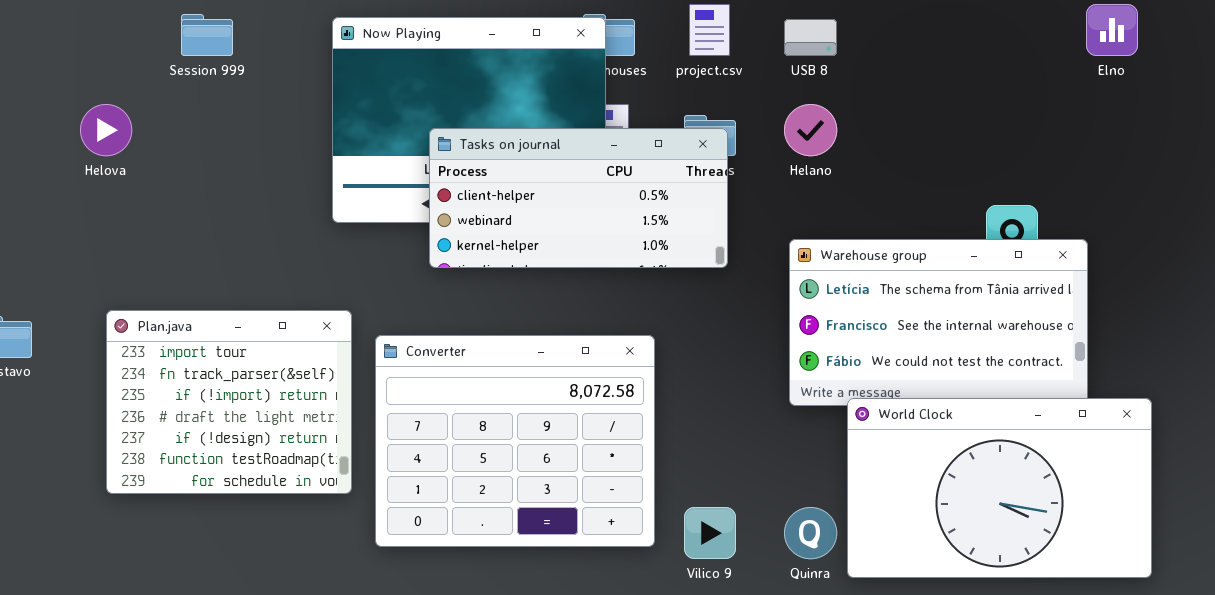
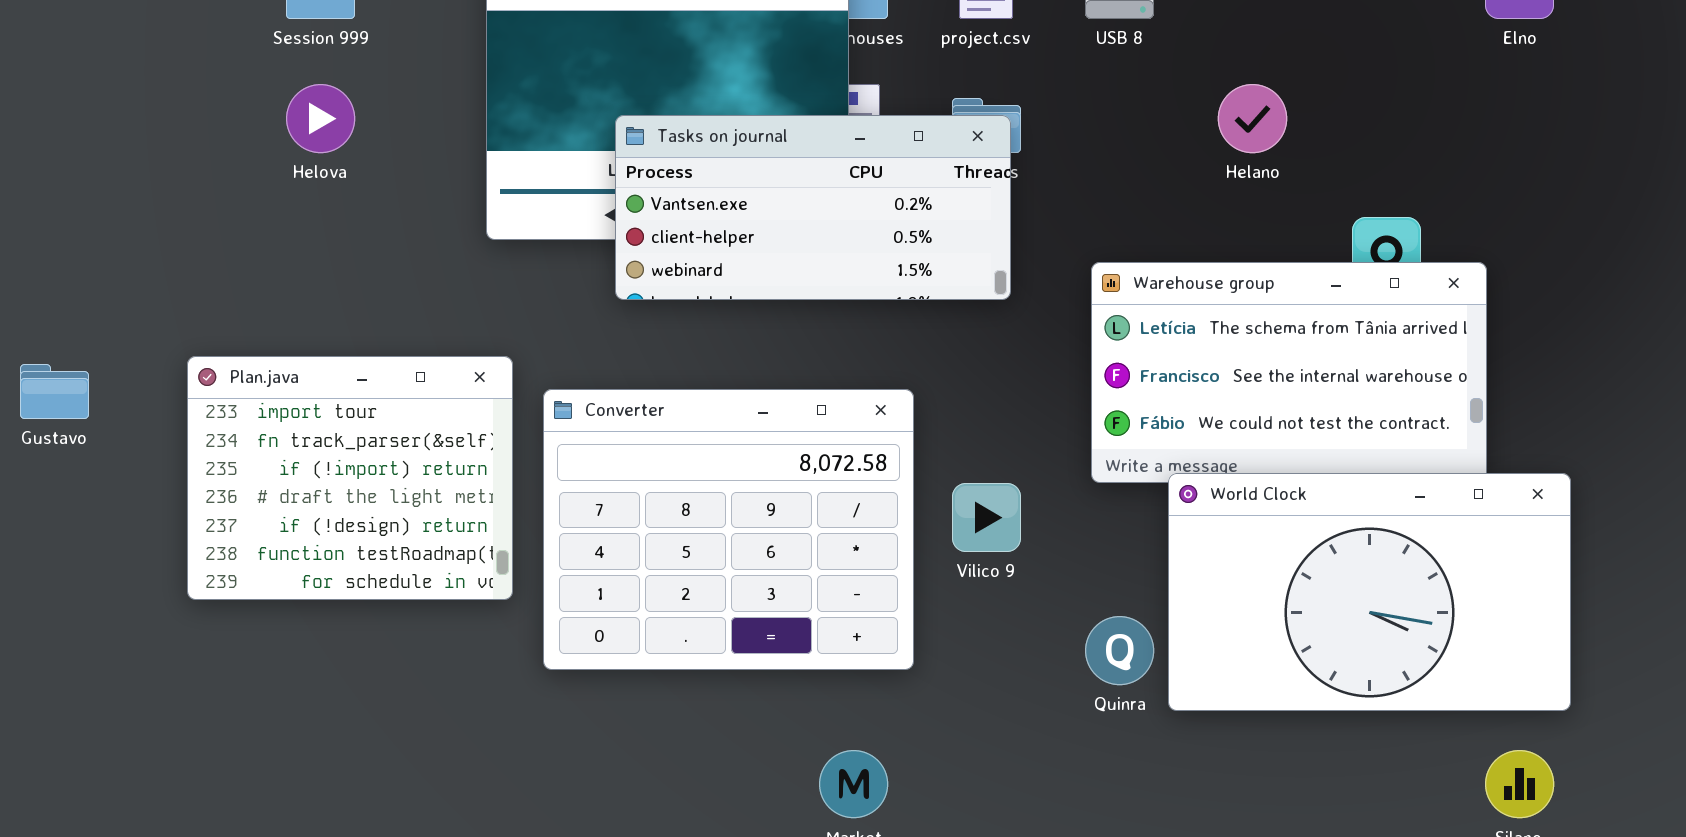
Helova: [80,104,132,156] -> [286,84,355,153], moved
Helano: [784,104,837,156] -> [1218,84,1287,153], moved
Tasks on journal: [429,128,728,268] -> [615,115,1011,300], scrolled up 1 row
Vilico 9: [684,507,736,559] -> [952,483,1021,552], moved

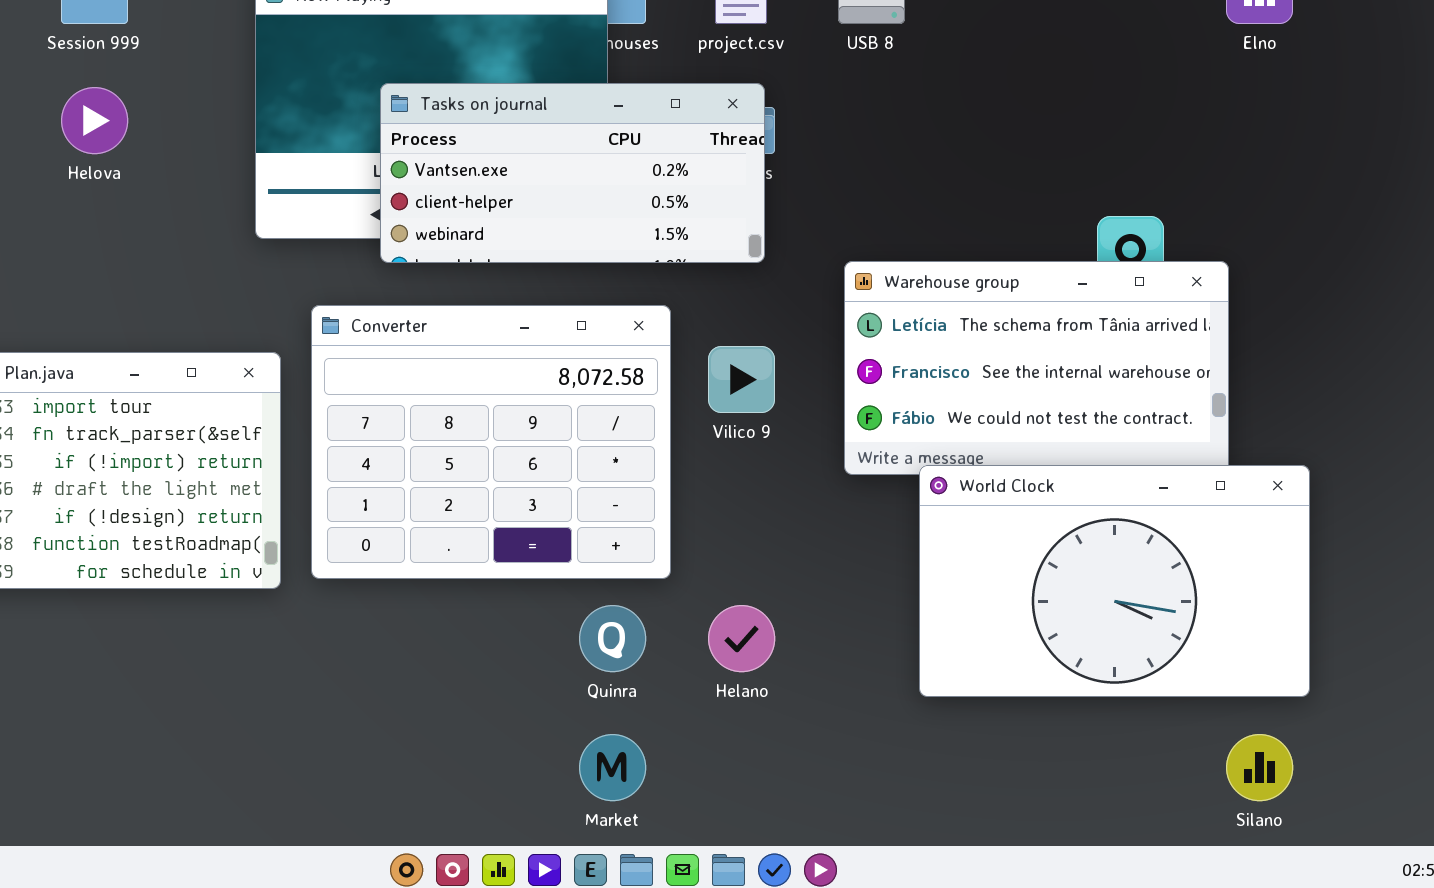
Helano: [1218,84,1287,153] -> [708,605,775,672], moved
Tasks on journal: [615,115,1011,300] -> [380,83,765,263], moved
Converter: [543,389,914,670] -> [311,305,671,579], moved
Vilico 9: [952,483,1021,552] -> [708,346,775,413], moved
Quinra: [1085,616,1154,685] -> [579,605,646,672], moved

